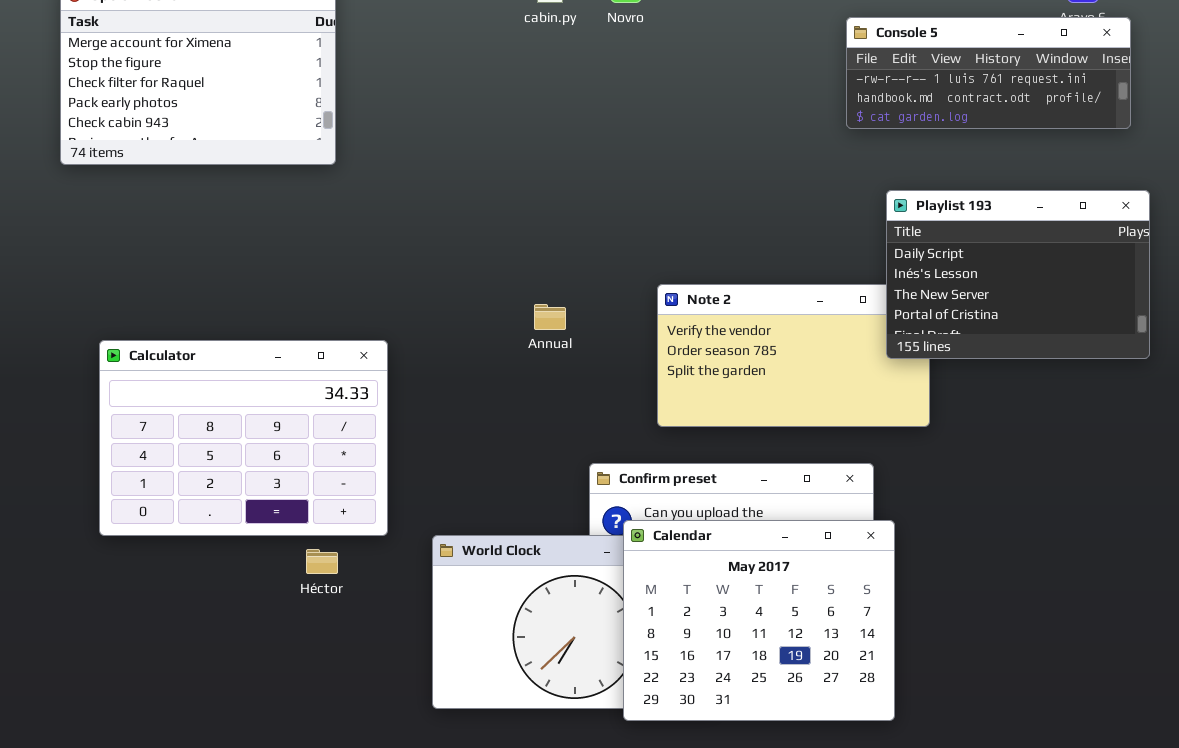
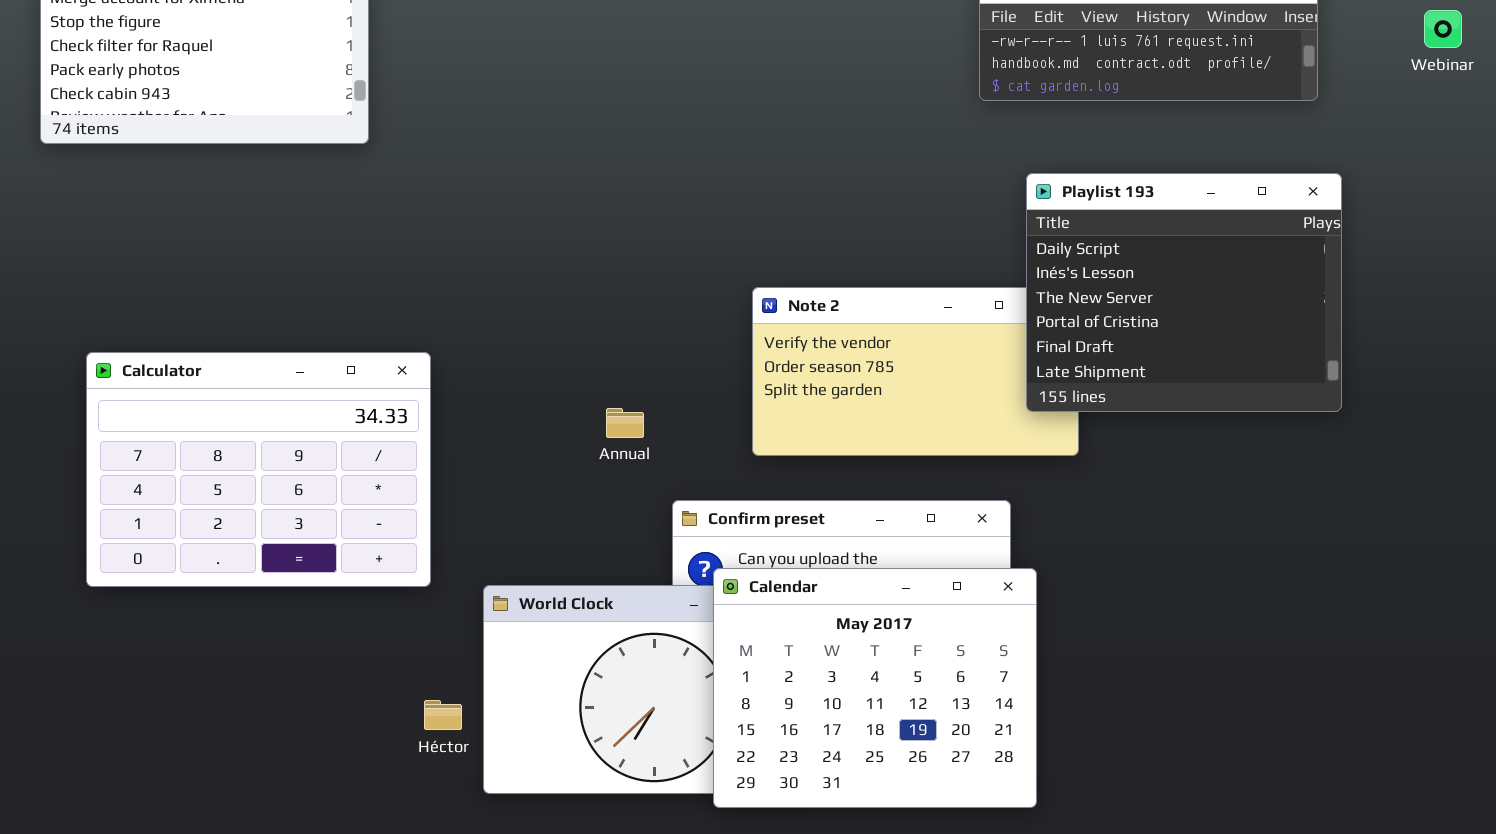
Playlist 193: [886,190,1150,359] -> [1026,173,1342,412], resized
Annual: [534,304,566,330] -> [606,408,644,438], moved
Héctor: [306,549,338,574] -> [424,700,462,730], moved

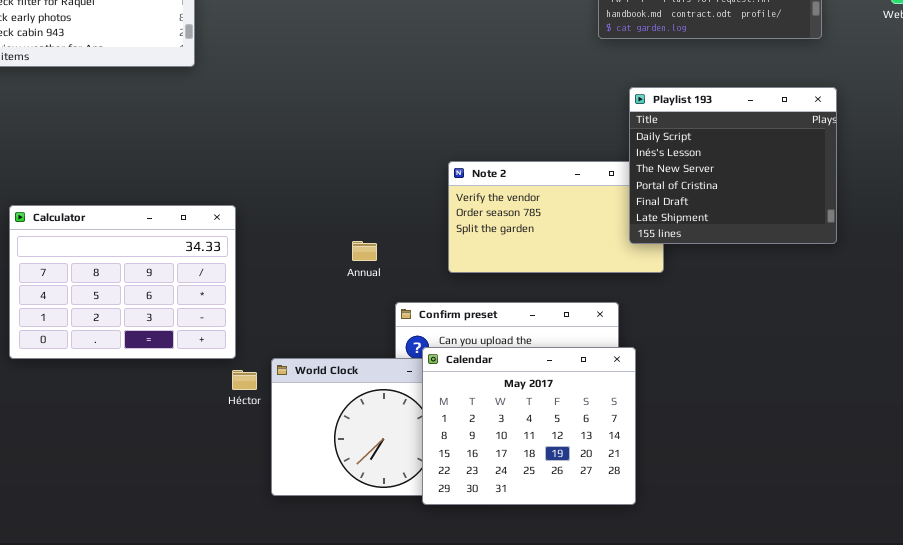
Héctor: [424,700,462,730] -> [232,370,257,390], moved

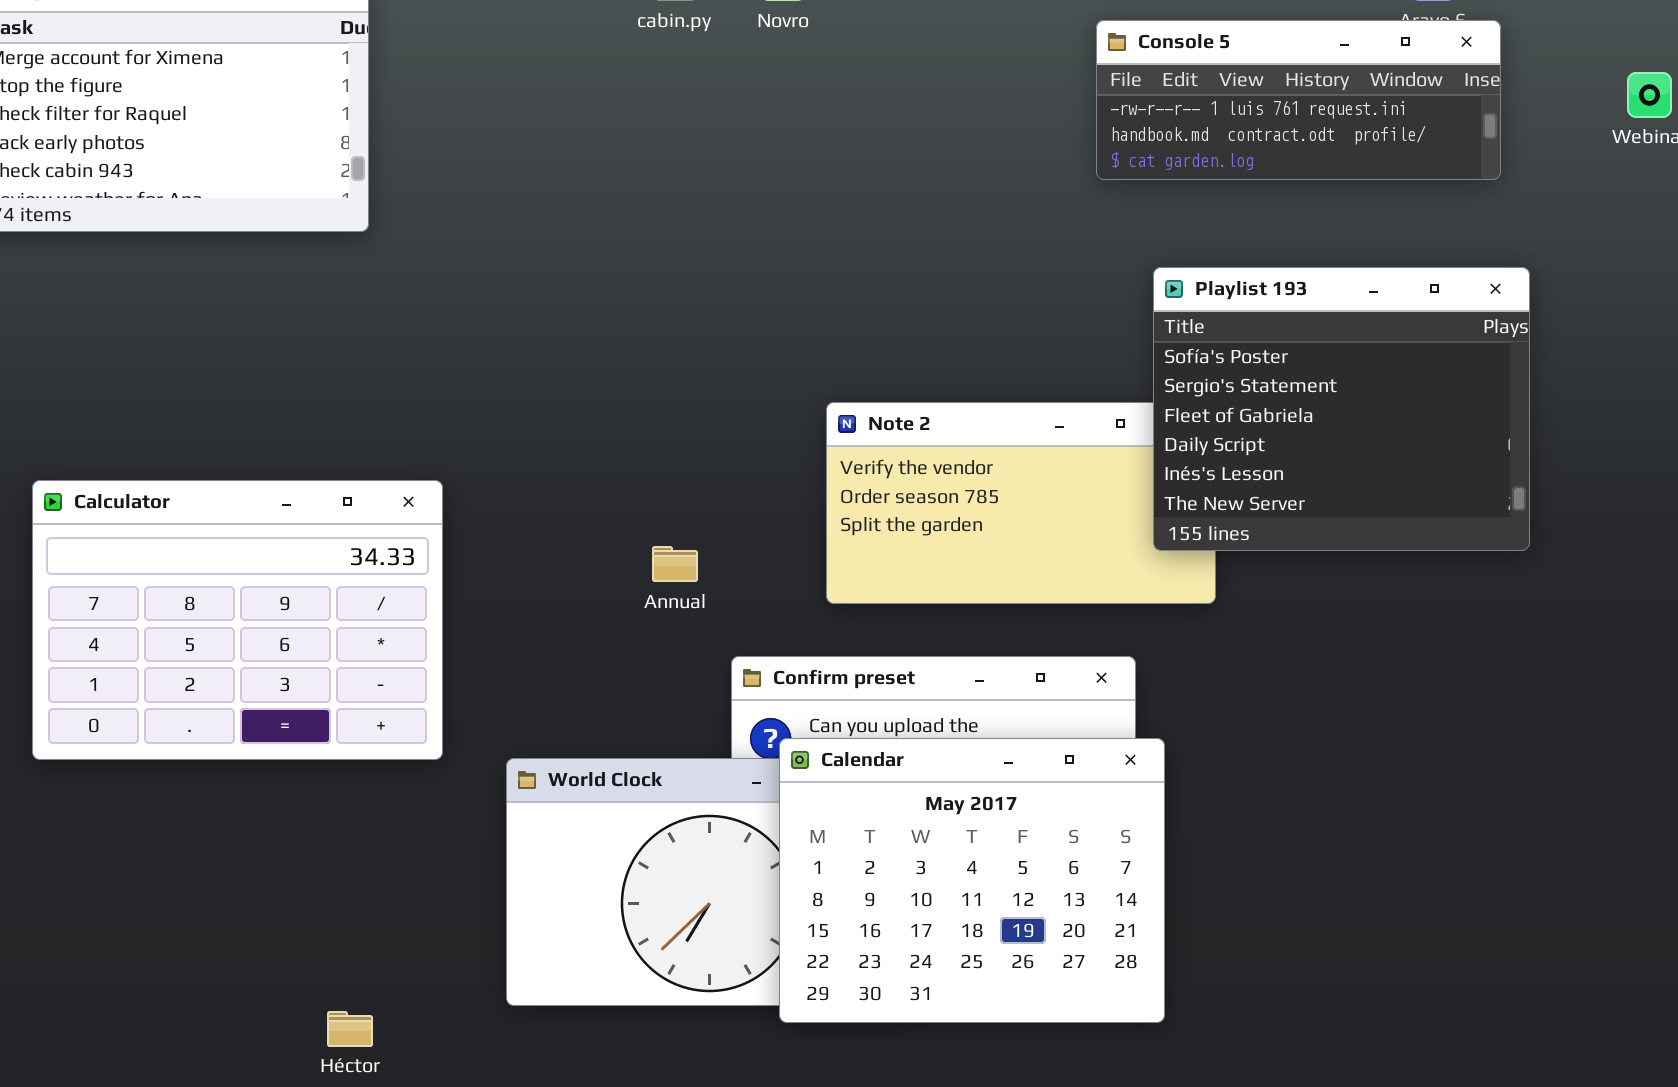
Playlist 193: [629,87,837,244] -> [1153,267,1530,551], scrolled up 3 rows
Héctor: [232,370,257,390] -> [327,1011,373,1047], moved

